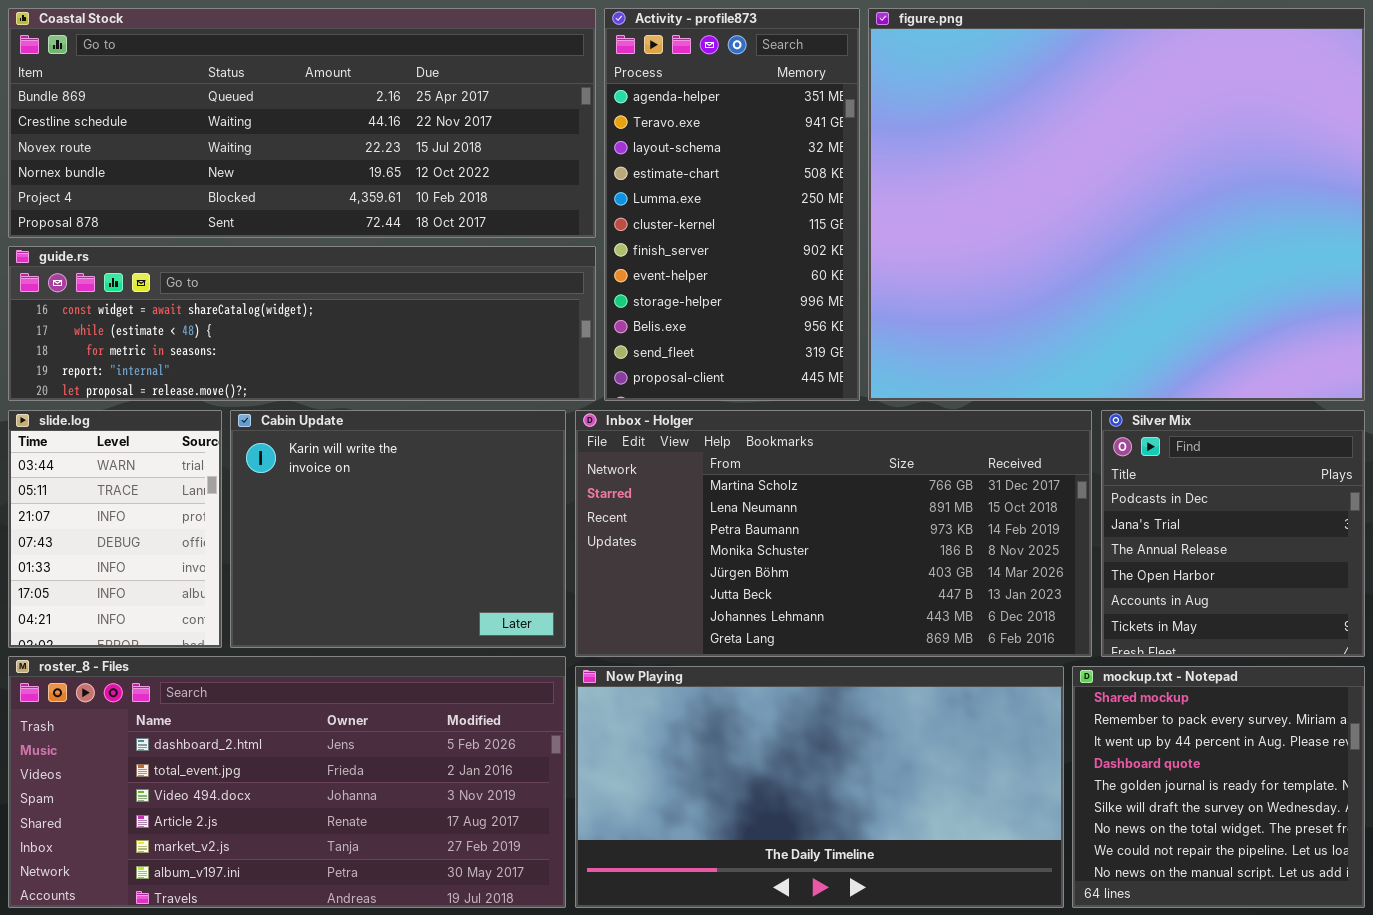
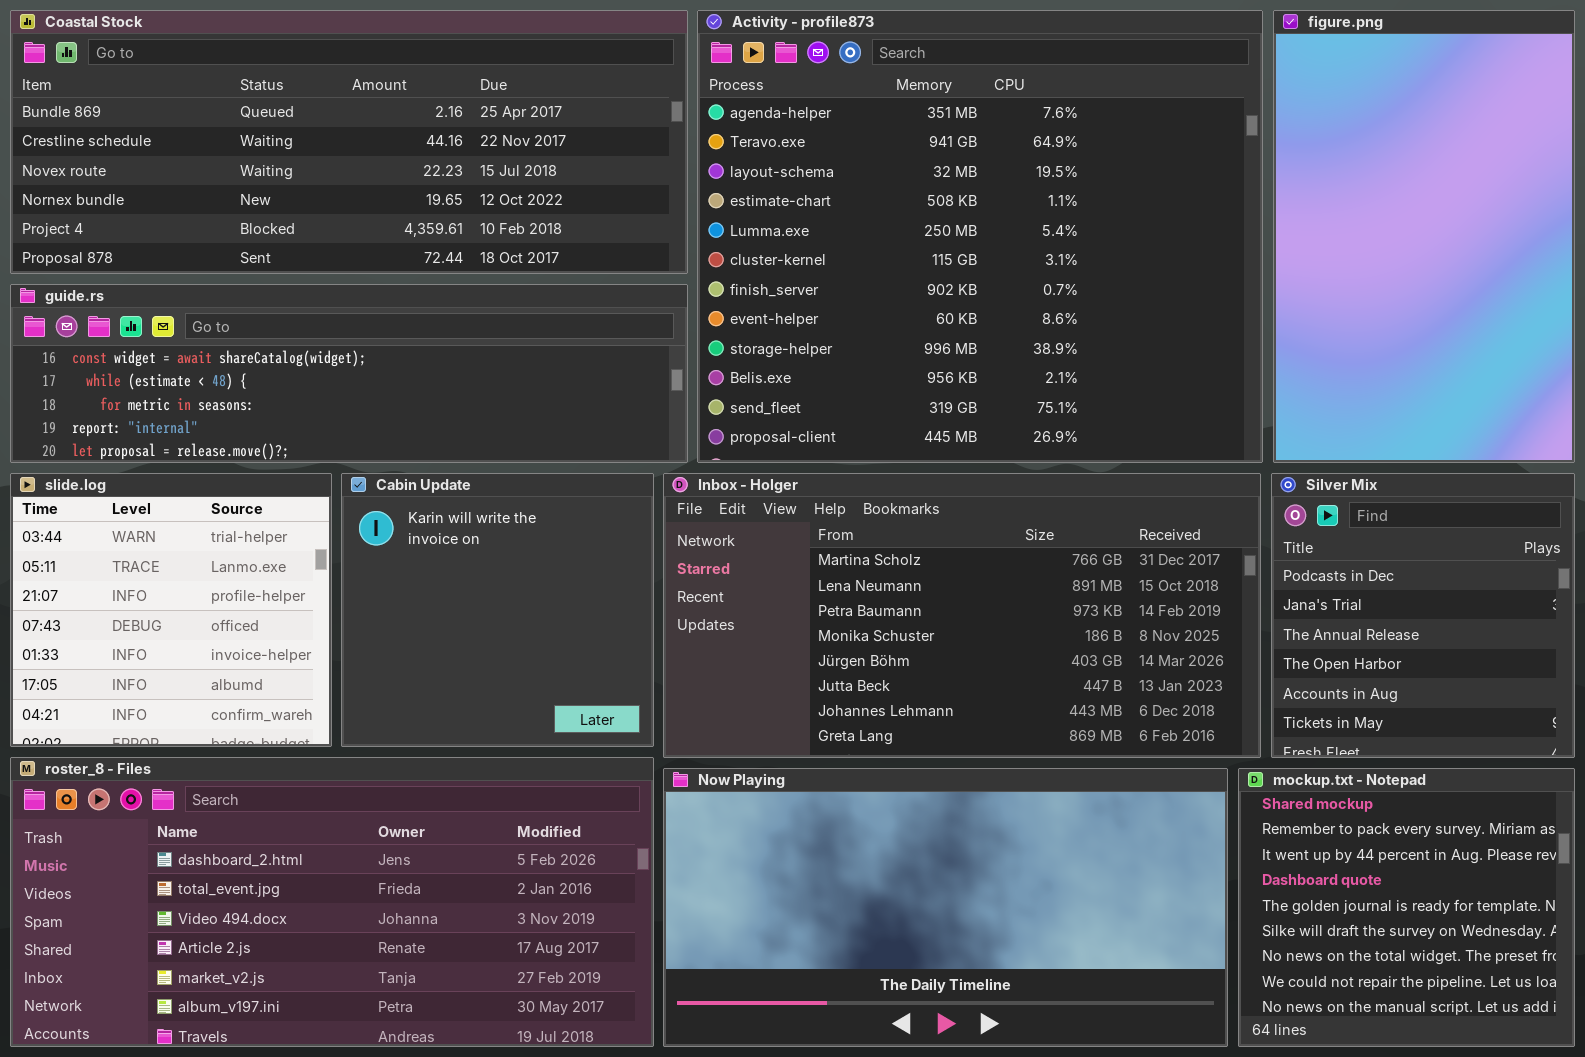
Activity - profile873: [604,8,860,401] -> [697,10,1263,463], resized
figure.png: [868,8,1365,401] -> [1273,10,1575,463], resized
slide.log: [8,410,222,648] -> [10,473,332,747], resized
Cabin Update: [230,410,566,648] -> [341,473,654,747], resized

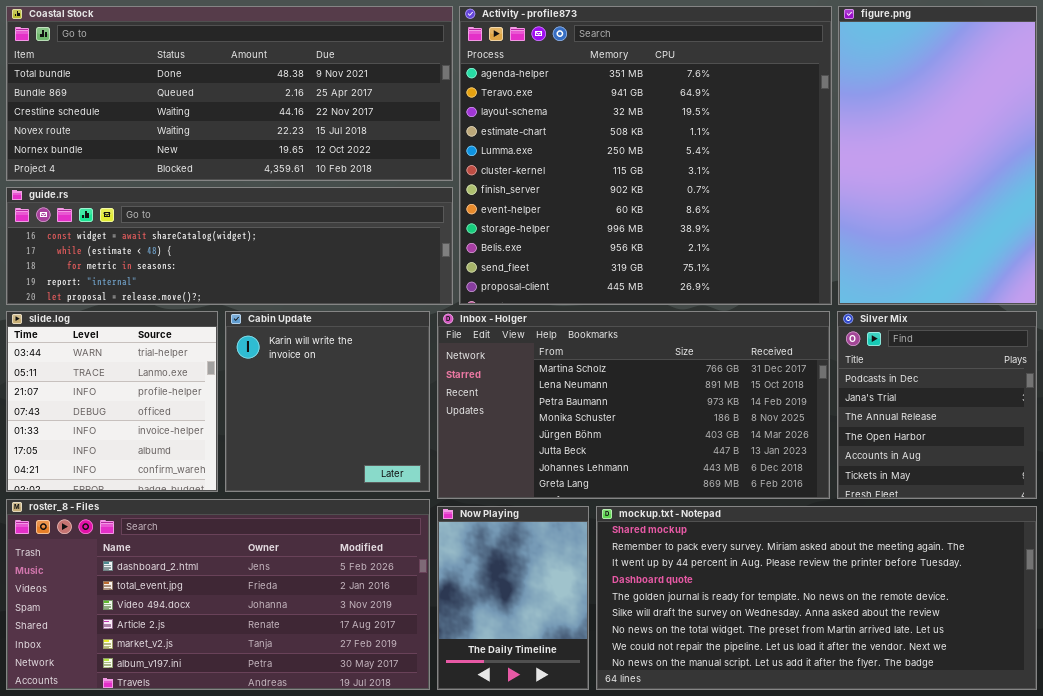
Coastal Stock: [10,10,688,274] -> [6,6,453,181], scrolled up 1 row
Now Playing: [663,768,1228,1047] -> [437,506,589,690], resized
mockup.txt - Notepad: [1238,768,1575,1047] -> [596,506,1037,690], resized

